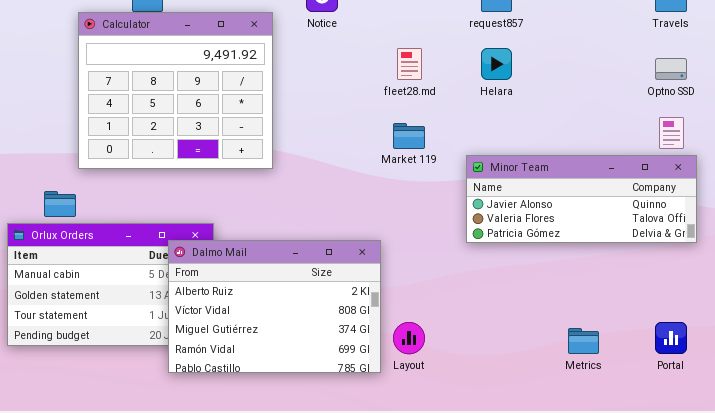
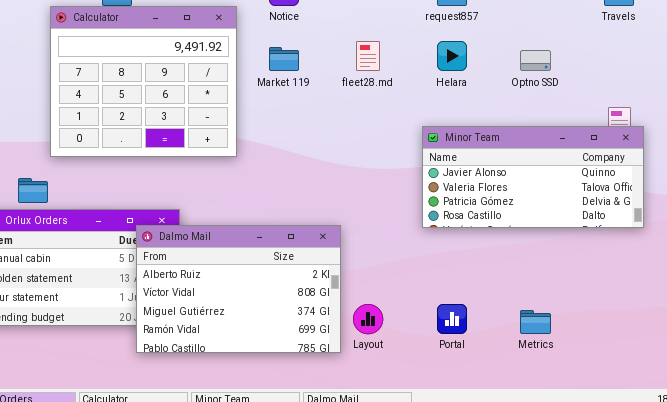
Optno SSD: [655,58,687,80] -> [520,50,551,71], moved
Market 119: [393,123,425,149] -> [269,47,299,71], moved
Minor Team: [466,155,697,243] -> [422,126,644,228], resized
Portal: [655,322,687,354] -> [437,304,467,334], moved

